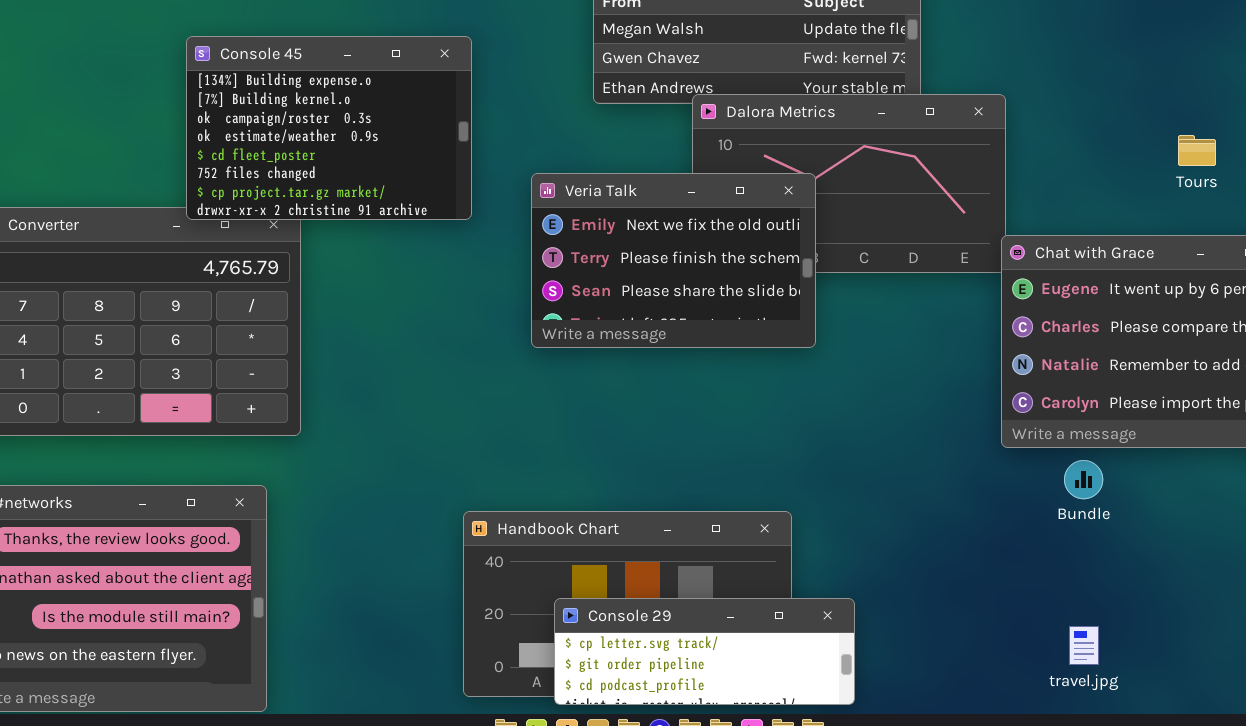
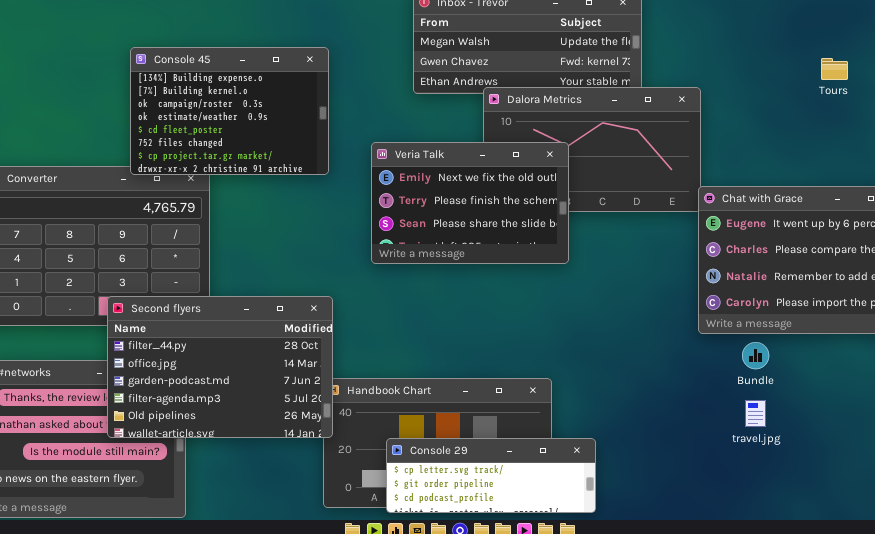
Tours: [1178,135,1216,166] -> [821,58,848,80], moved
Second flyers: none -> [107,296,333,438], opened
travel.jpg: [1069,626,1099,665] -> [745,400,766,427], moved

